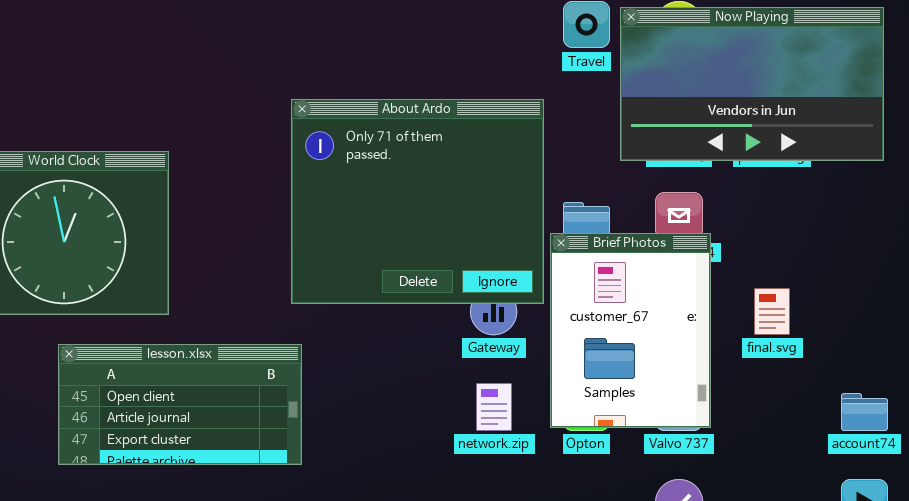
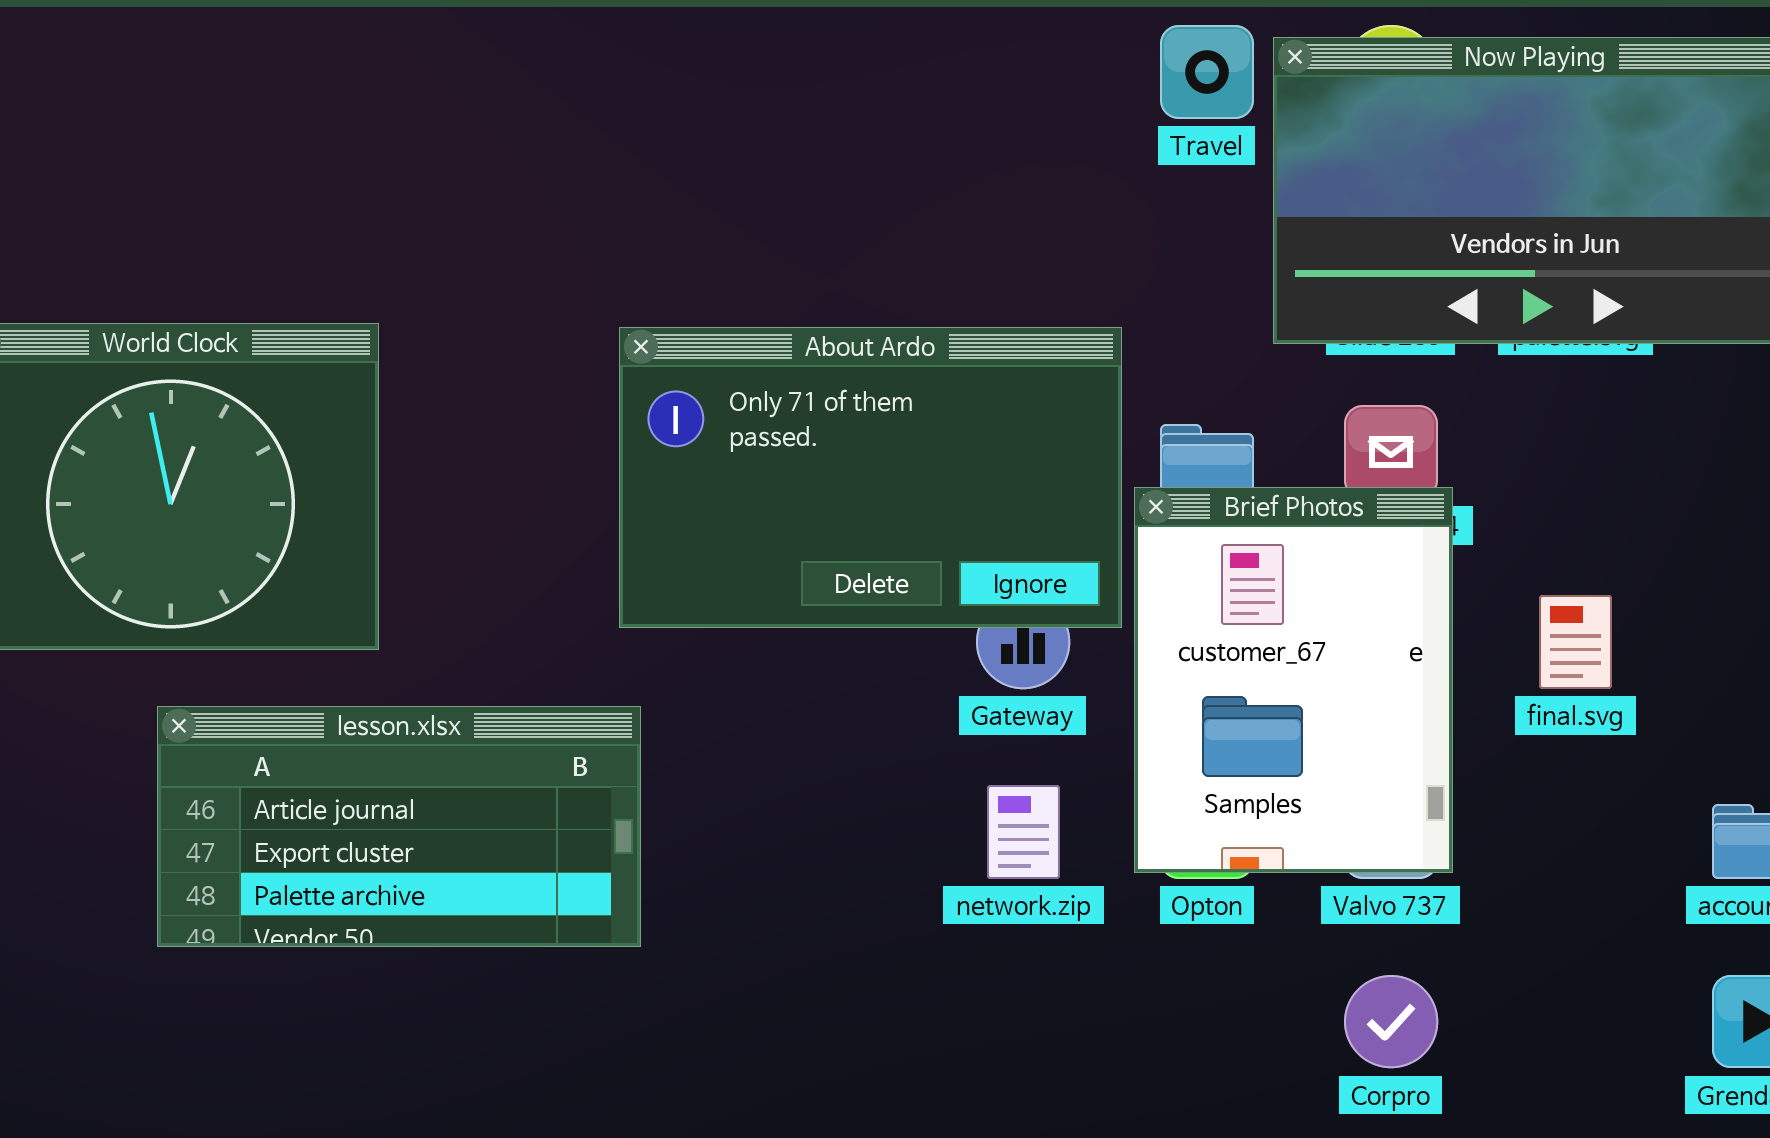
About Ardo: [291,99,544,304] -> [619,327,1122,628], resized
lesson.xlsx: [58,344,302,465] -> [157,706,641,947], scrolled down 1 row

